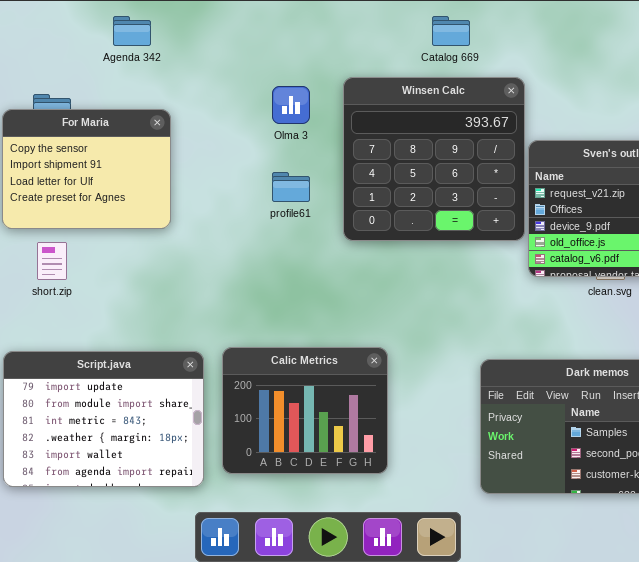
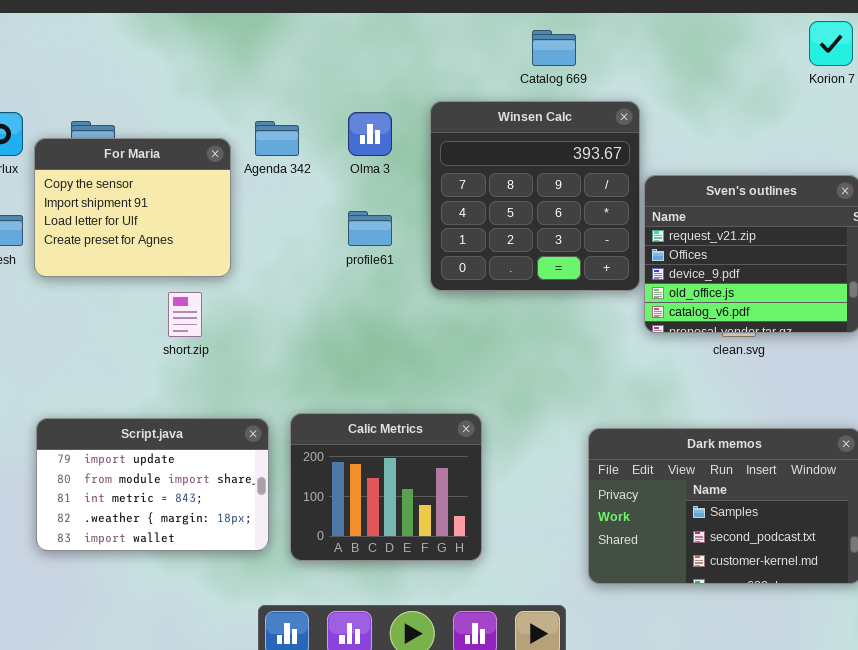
Agenda 342: [113,16,151,46] -> [255,121,299,156], moved
short.zip: [37,242,67,280] -> [168,292,202,337], moved
Script.java: [3,351,204,487] -> [36,418,269,551], resized

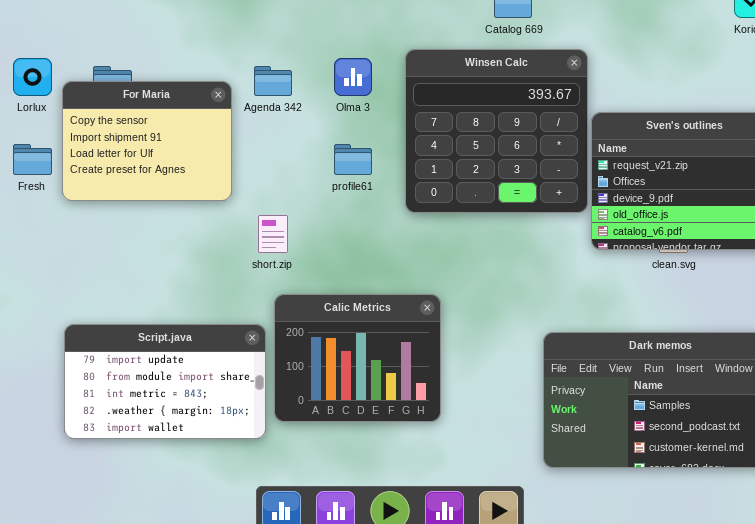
short.zip: [168,292,202,337] -> [258,215,288,253], moved
Calic Metrics: [290,413,482,561] -> [274,294,441,422], moved

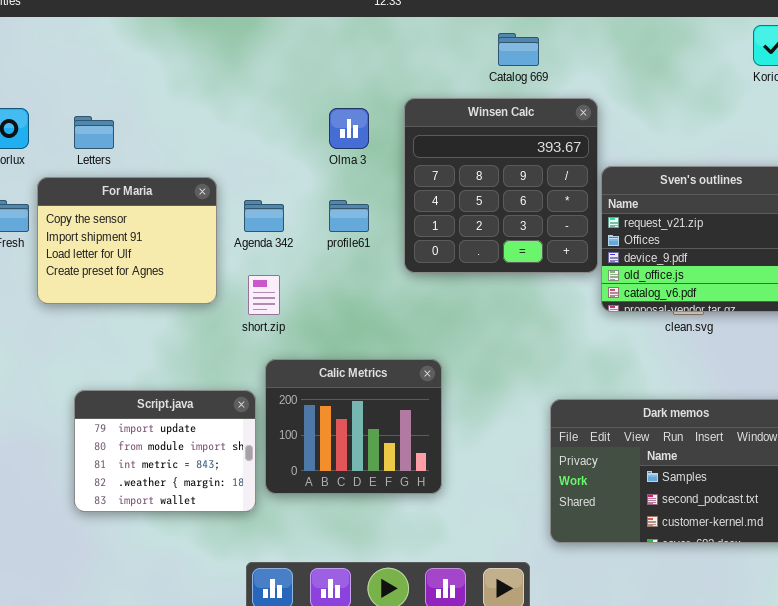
Agenda 342: [254,66,292,96] -> [244,200,284,232], moved
For Maria: [62,81,232,201] -> [37,177,217,304], moved
Script.java: [64,324,266,439] -> [74,390,256,512], resized

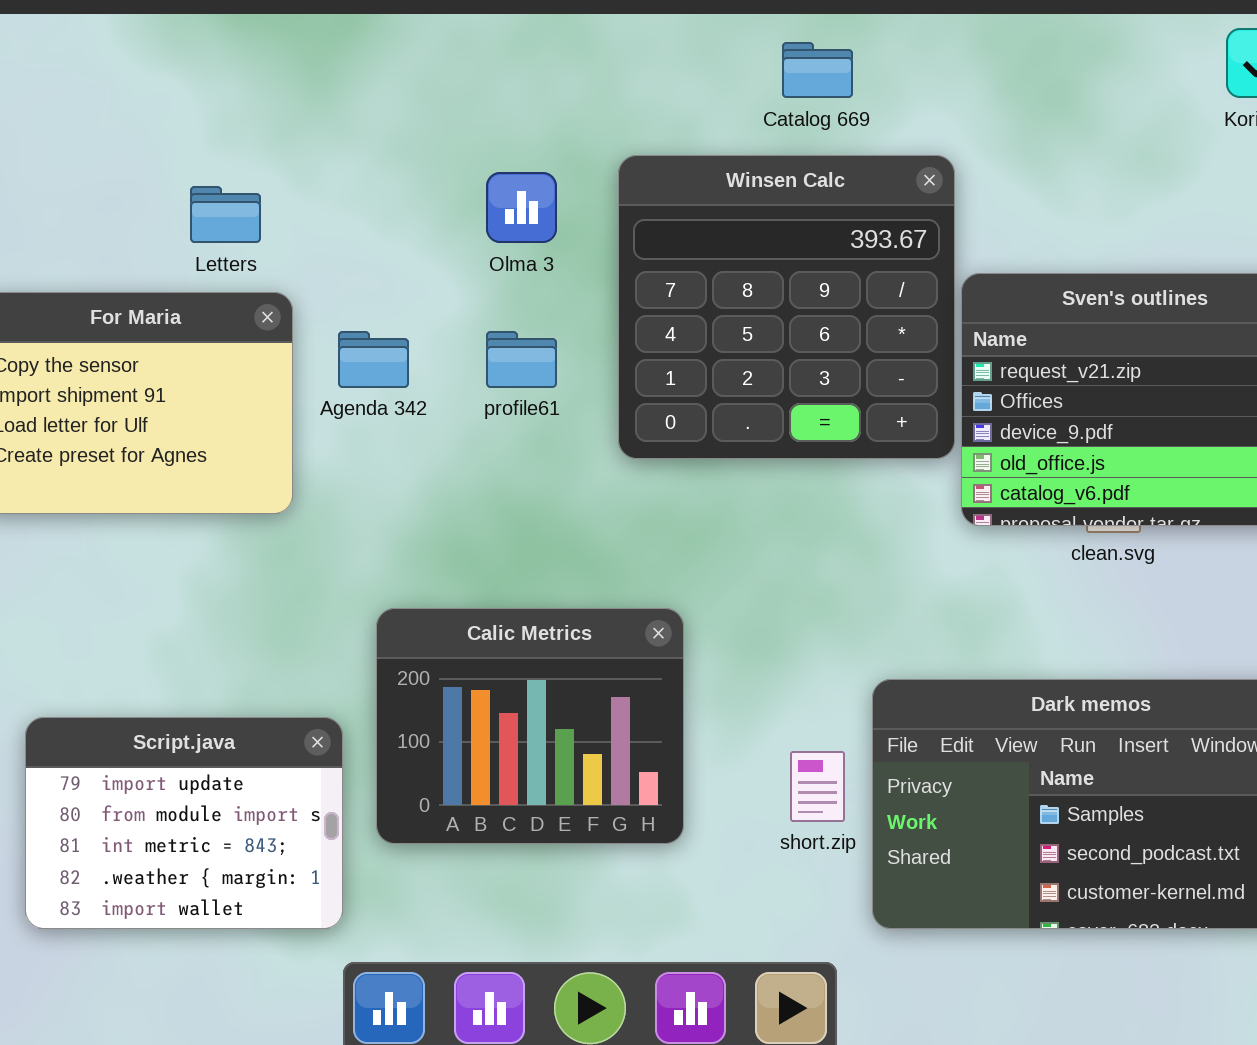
Letters: [74,116,114,149] -> [190,186,261,243], moved
short.zip: [248,275,280,315] -> [790,751,845,822], moved
Script.java: [74,390,256,512] -> [25,717,343,929], moved

